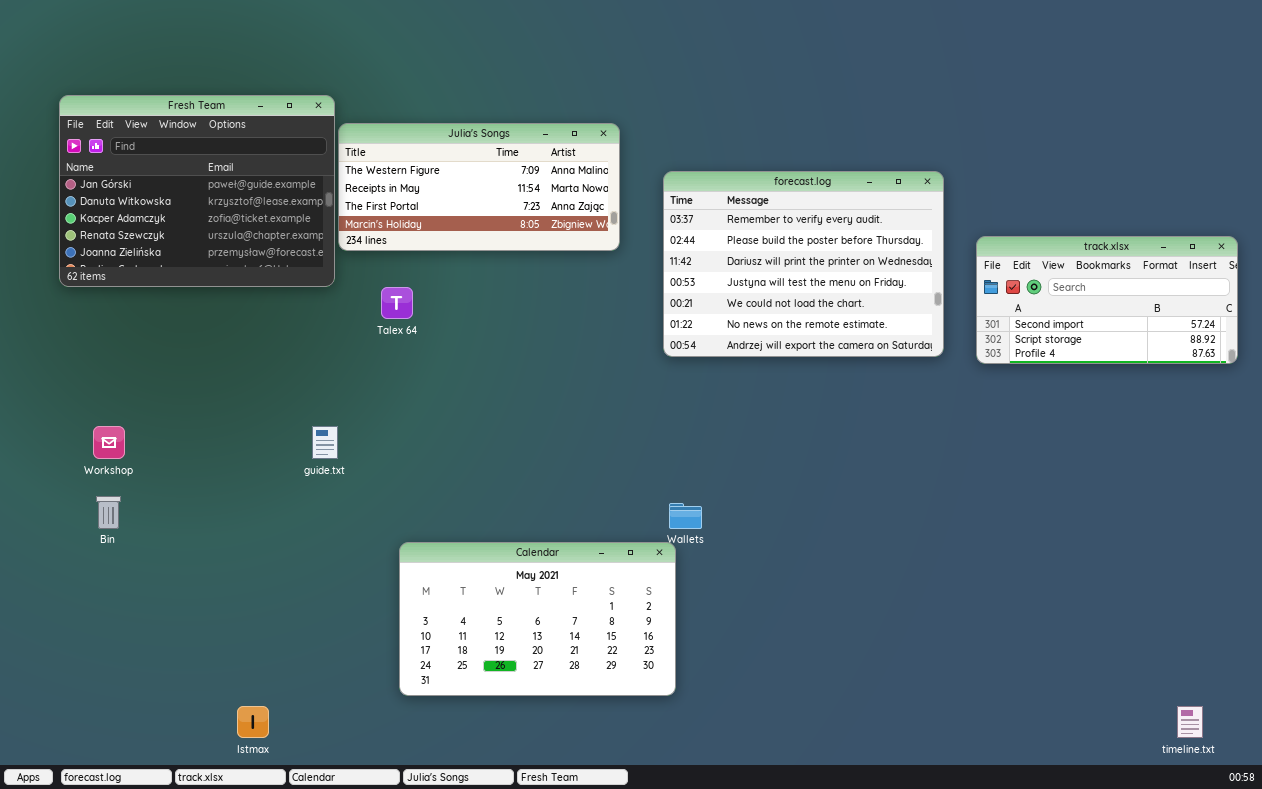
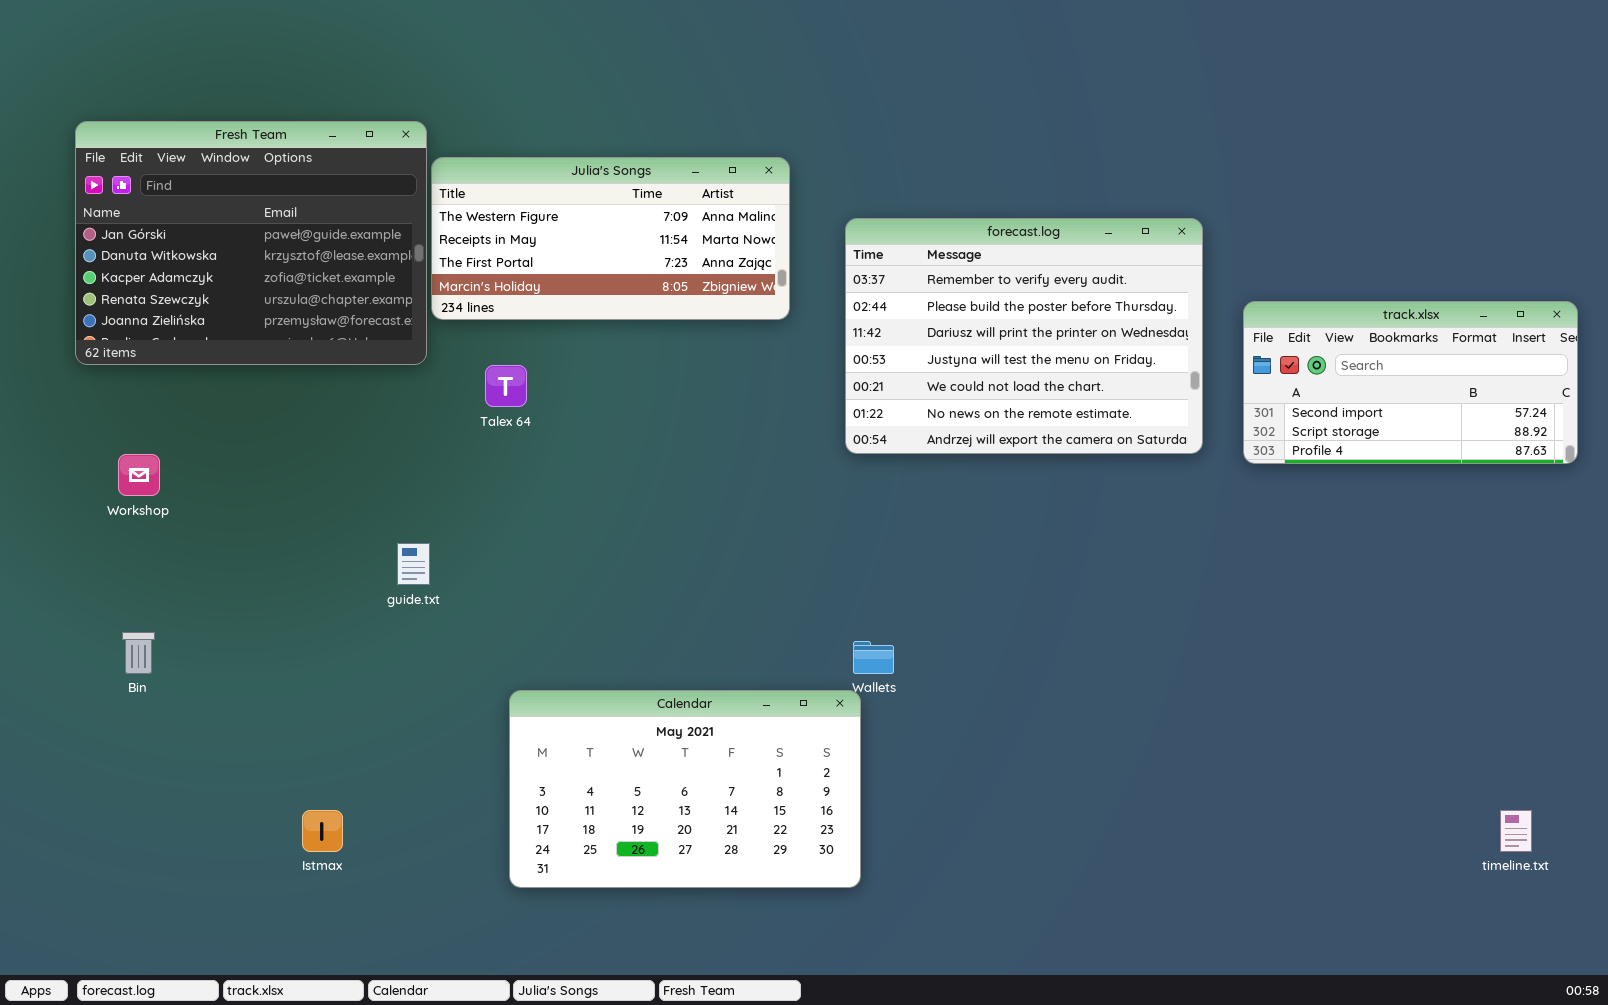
Workshop: [93,426,125,459] -> [118,454,160,496], moved
Istmax: [237,706,269,738] -> [302,810,343,852], moved
timeline.txt: [1177,706,1203,738] -> [1500,810,1532,852], moved

